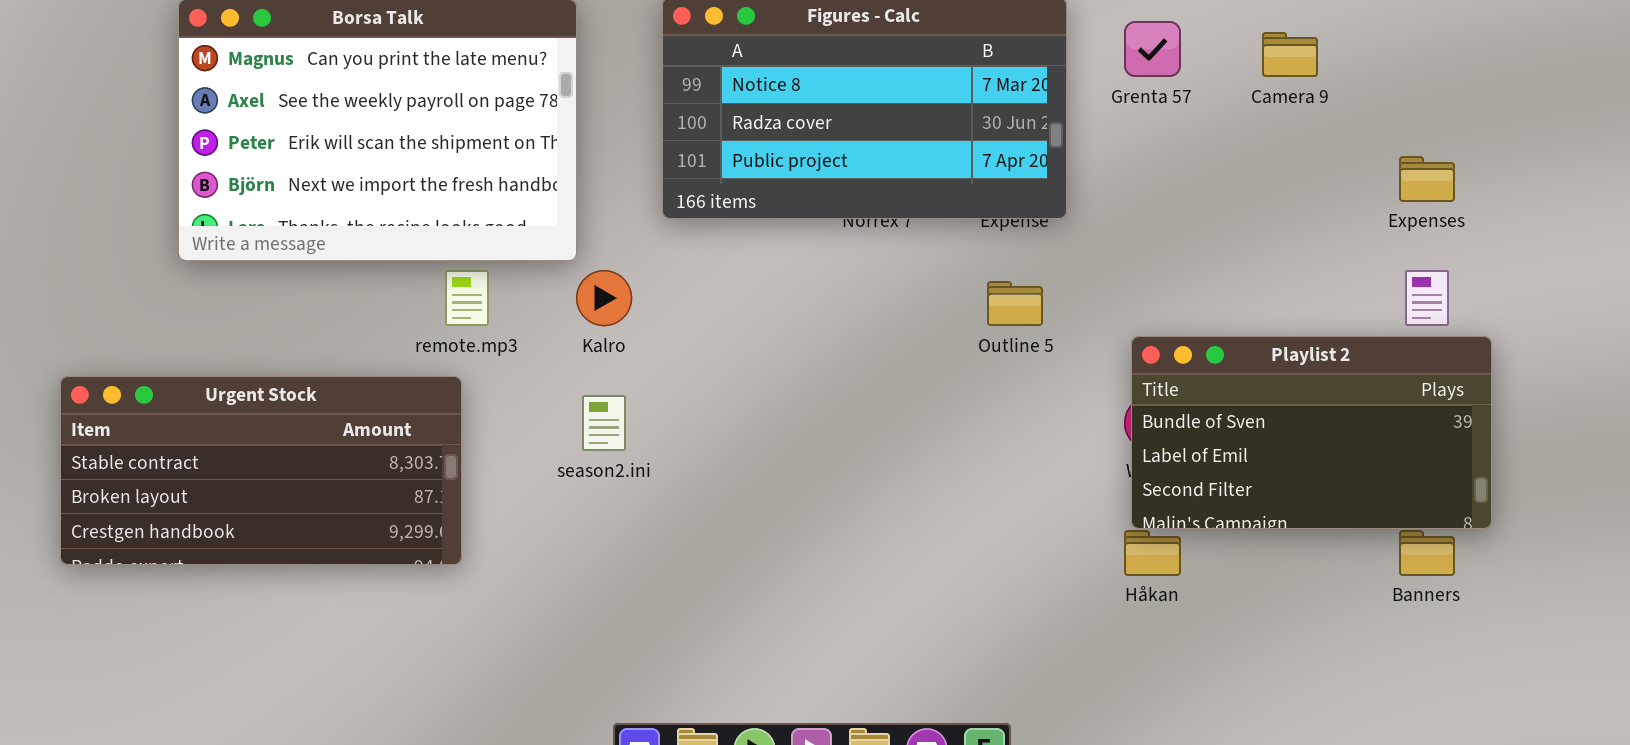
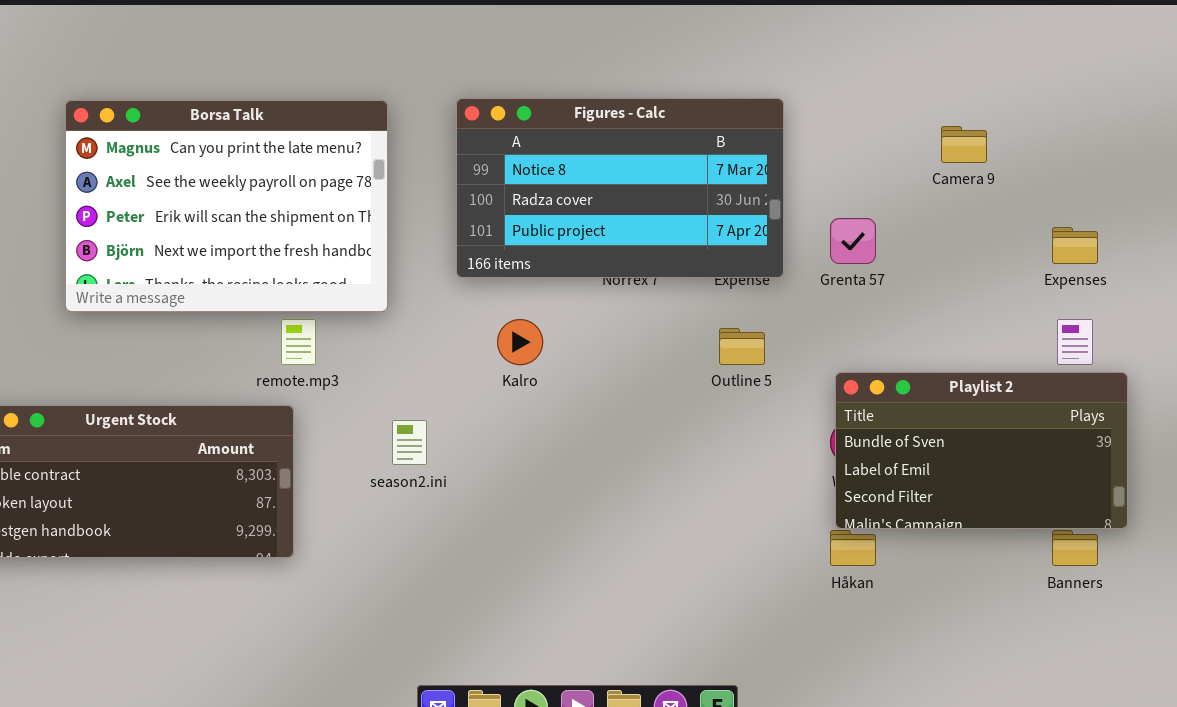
Grenta 57: [1124,21,1181,77] -> [830,218,876,264], moved
Kalro: [576,270,632,326] -> [497,319,543,365], moved

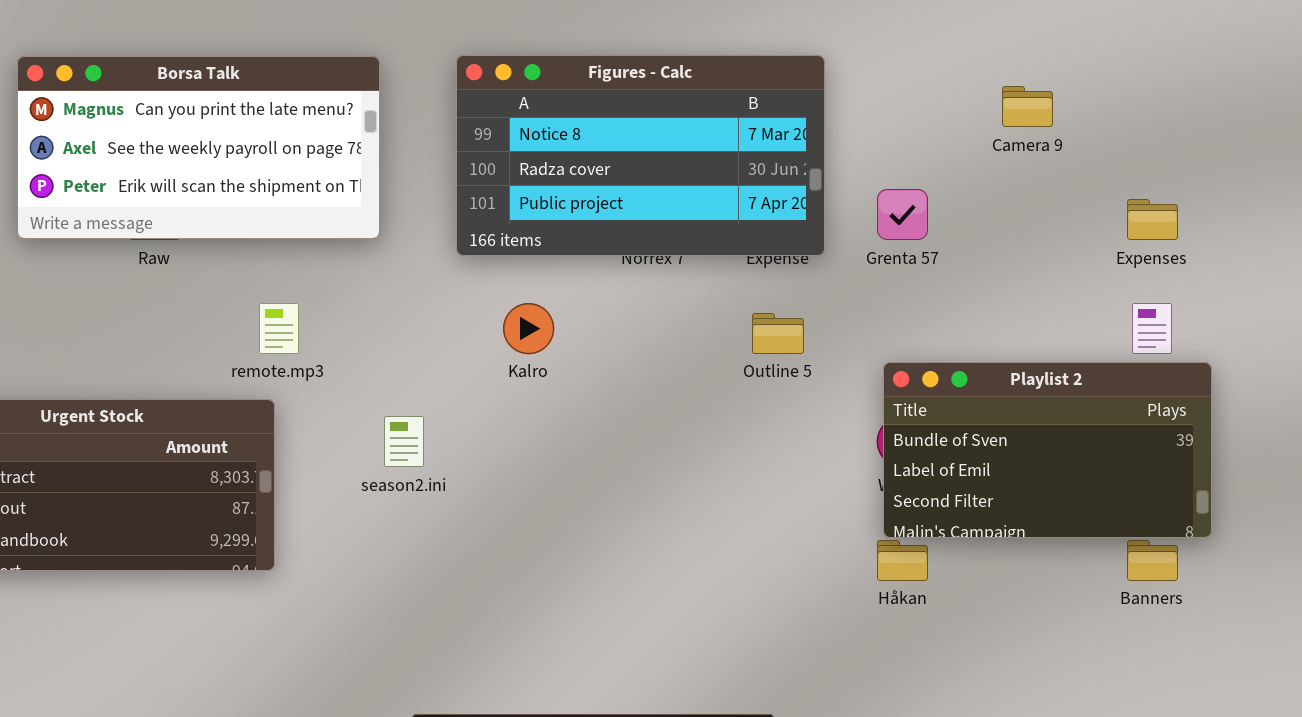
Borsa Talk: [65,100,388,312] -> [17,56,380,239], resized

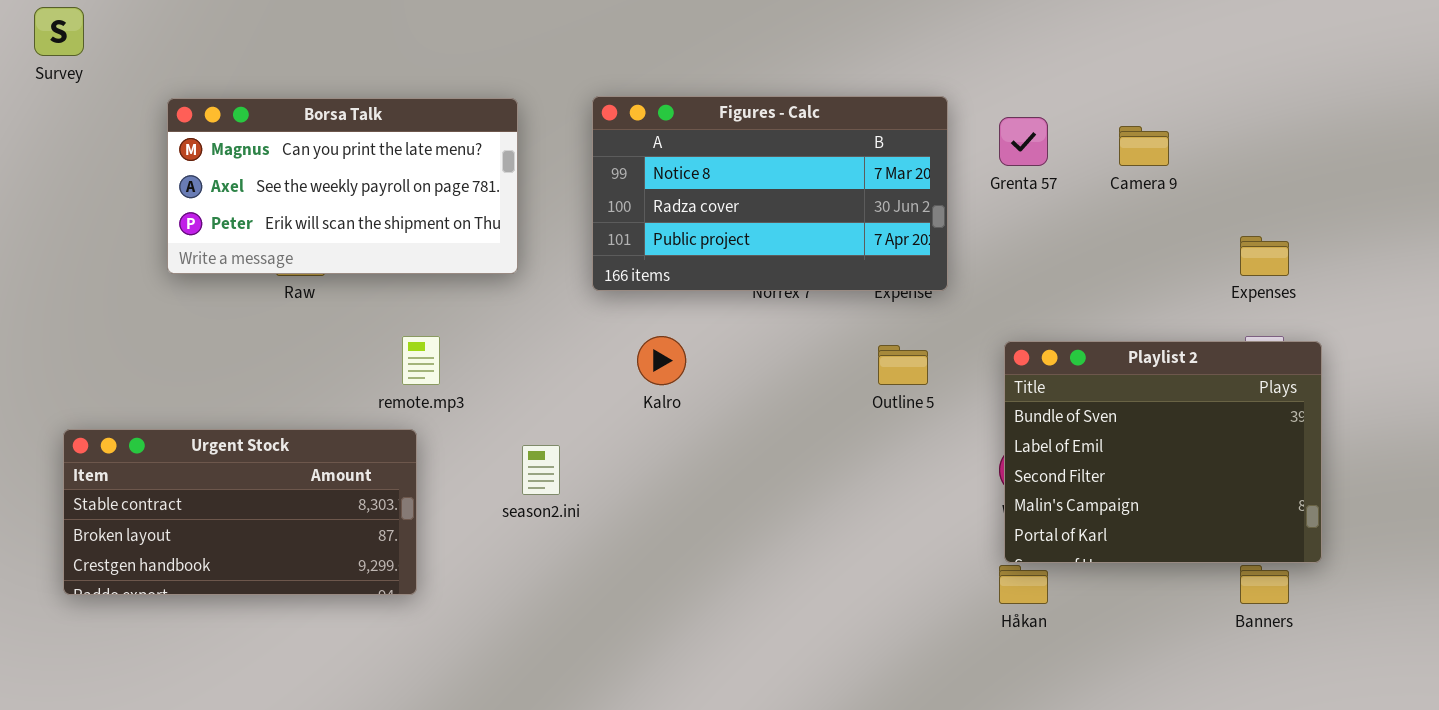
Grenta 57: [877,189,928,240] -> [999,117,1048,166], moved
Playlist 2: [883,362,1212,538] -> [1004,341,1322,563], resized

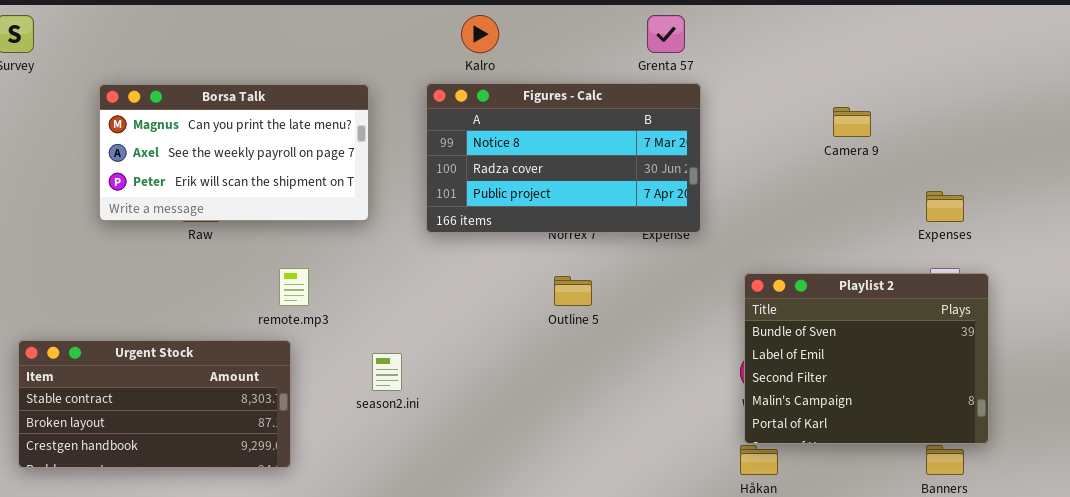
Grenta 57: [999,117,1048,166] -> [647,15,685,53], moved
Kalro: [637,336,686,385] -> [461,15,499,53], moved
Outline 5: [878,345,928,385] -> [554,276,592,306], moved

